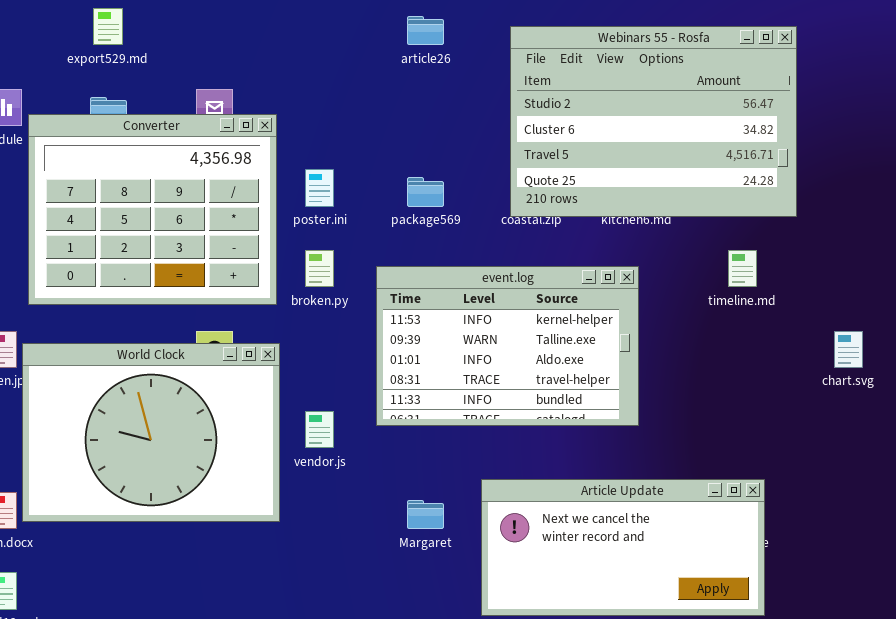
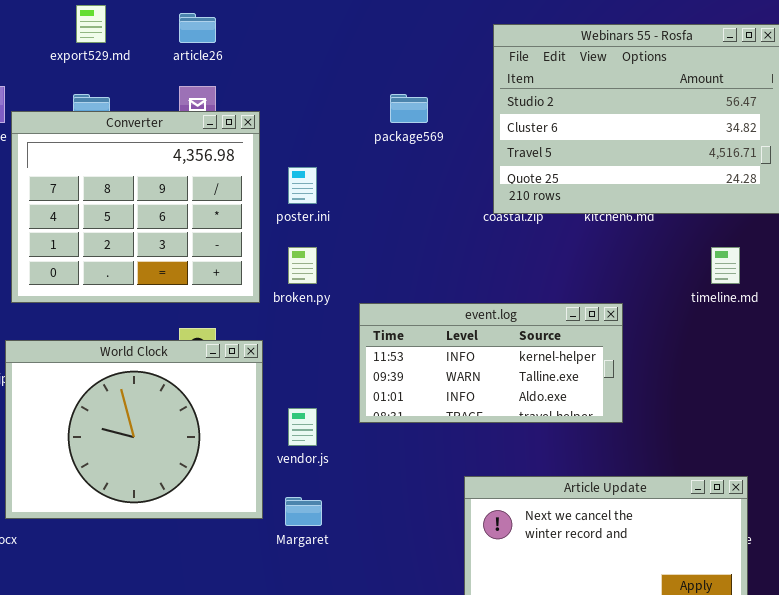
article26: [407,16,444,45] -> [179,13,216,43], moved
package569: [407,177,444,207] -> [390,94,428,123], moved
event.log: [376,266,639,426] -> [359,303,623,423], resized
Margaret: [407,500,444,529] -> [285,497,322,526], moved

